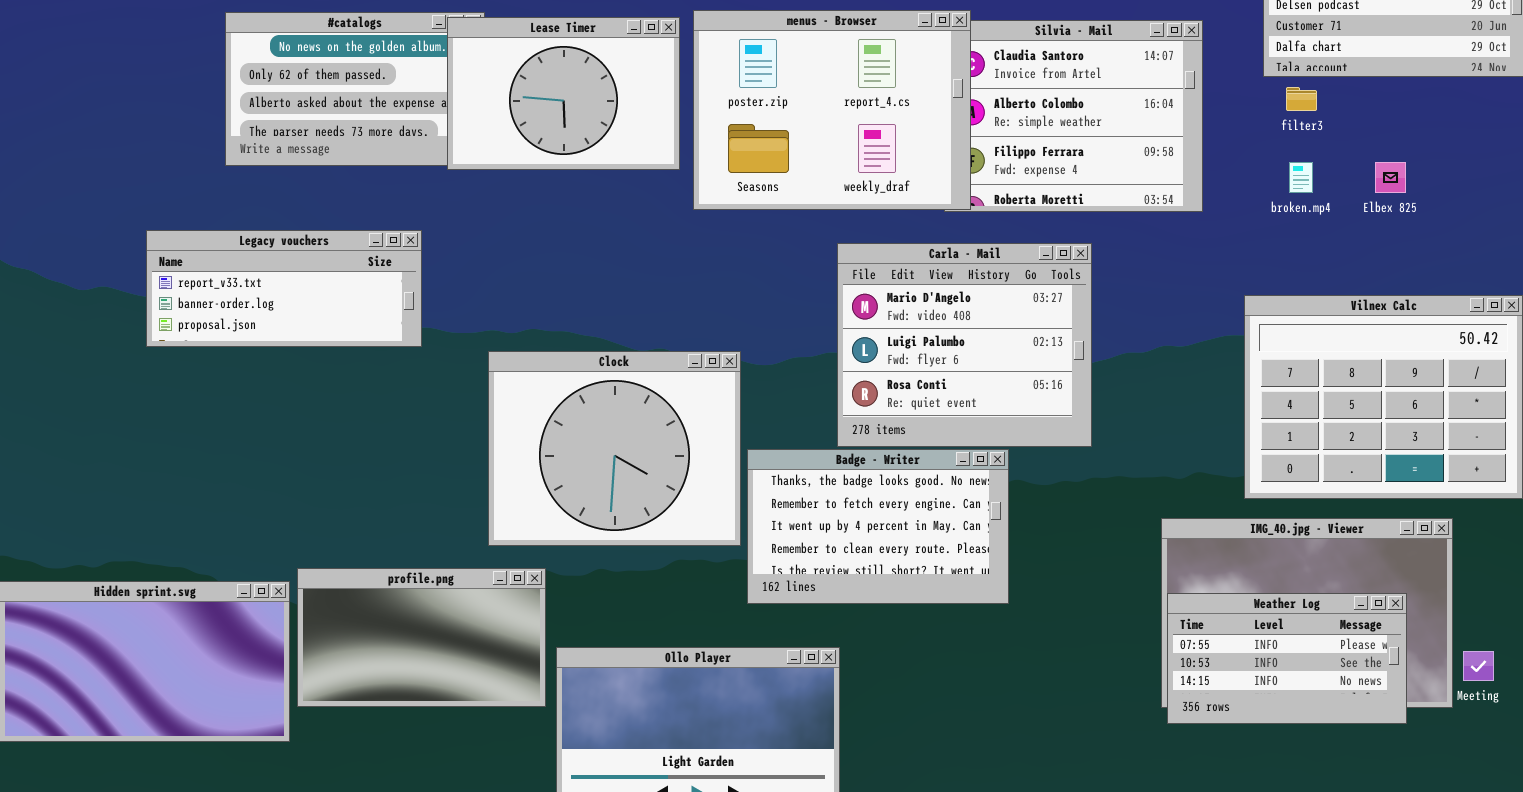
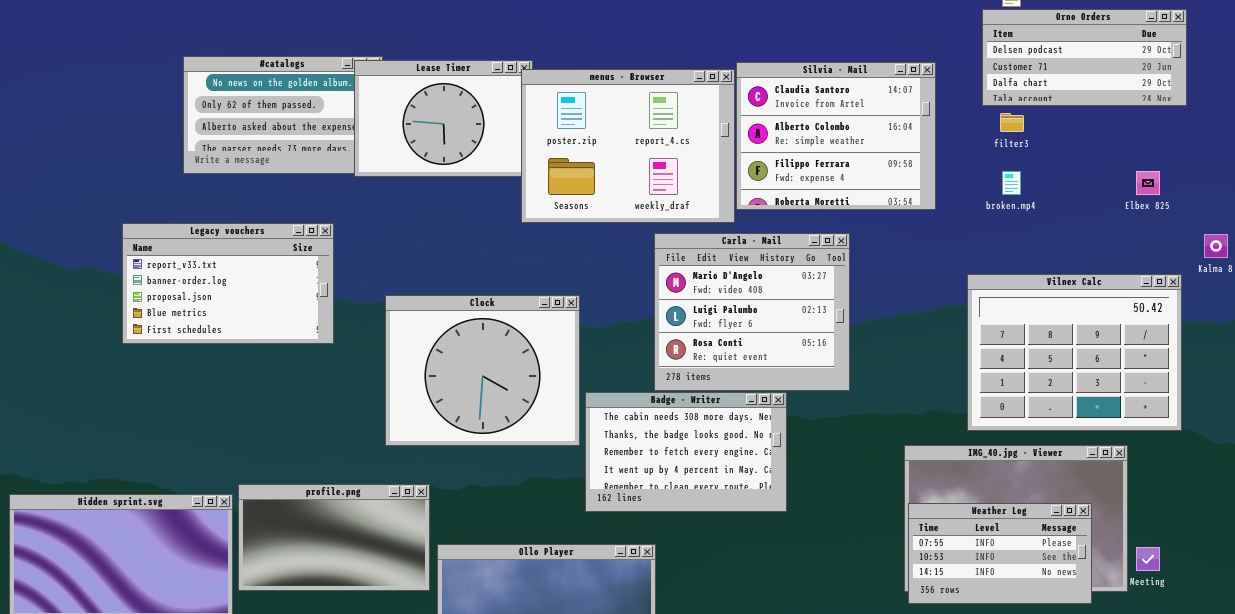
menus - Browser: [693,10,971,210] -> [521,69,735,223], moved
Elbex 825: [1375,162,1406,193] -> [1136,171,1160,195], moved
Legacy vouchers: [146,230,422,347] -> [122,223,334,344], resized
Clock: [488,351,741,546] -> [385,295,580,446], moved
Badge - Writer: [747,449,1009,604] -> [585,392,787,512], scrolled up 1 row

